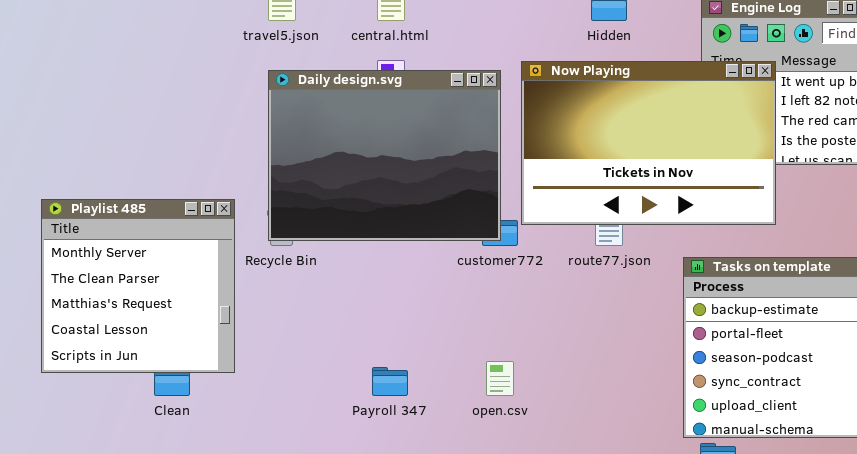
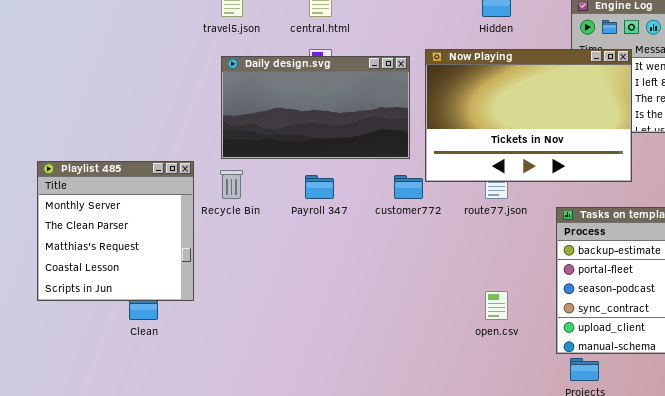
Daily design.svg: [268,70,501,241] -> [221,56,410,159], resized
open.csv: [486,361,514,396] -> [485,291,508,320], moved
Payroll 347: [372,367,408,396] -> [305,175,334,199], moved

